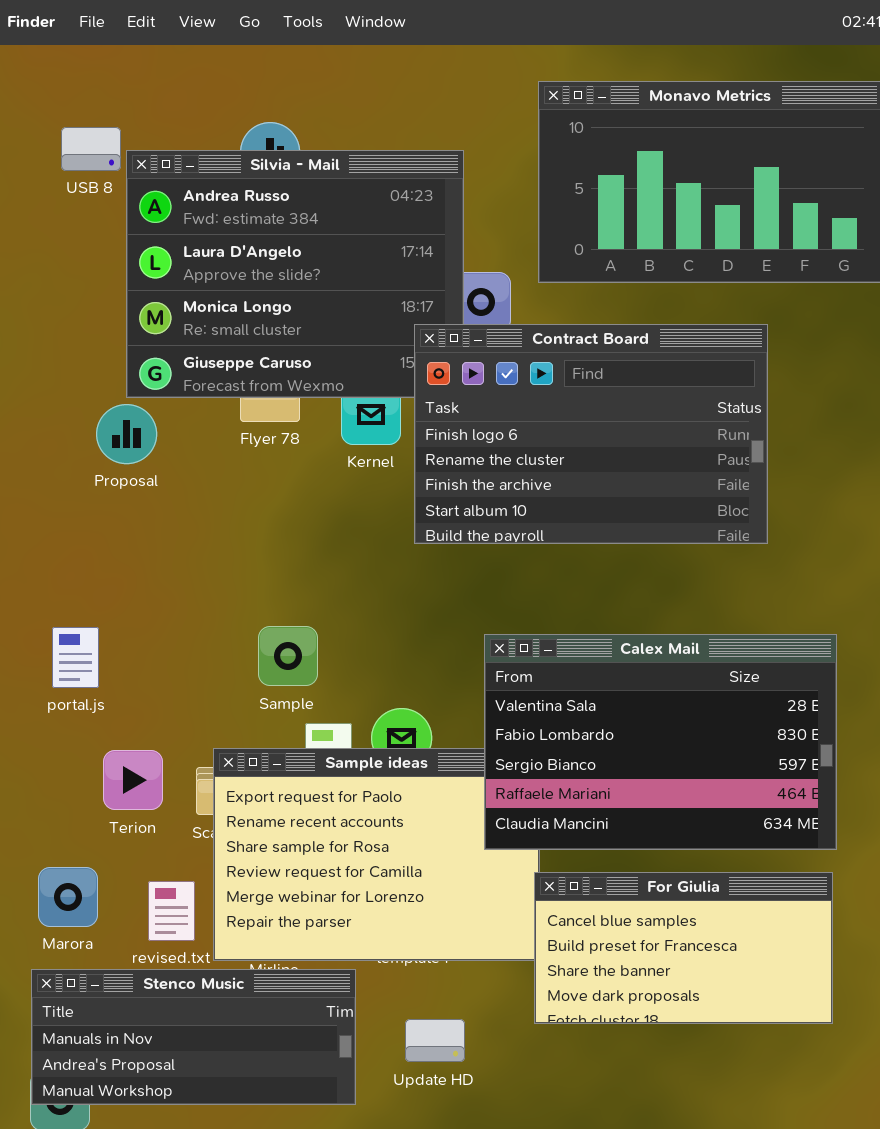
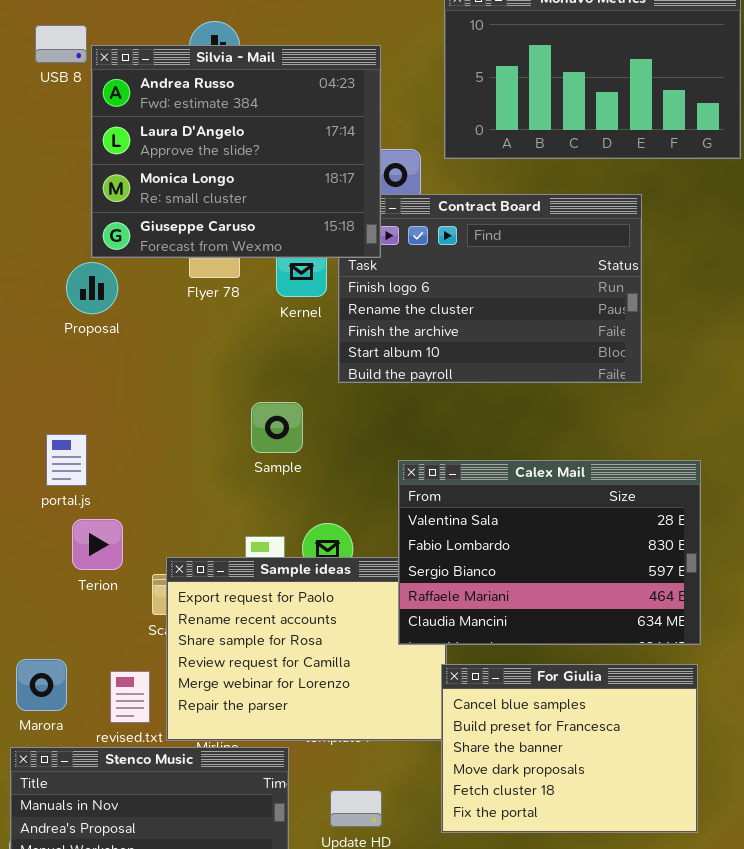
Silvia - Mail: [126,150,464,398] -> [91,45,381,258], raised
Sample: [258,626,318,686] -> [251,402,303,453], moved
portal.js: [52,627,99,688] -> [46,434,87,486], moved
Terion: [103,750,163,810] -> [72,519,123,570], moved
For Giulia: [534,872,833,1024] -> [441,664,698,833], resized

